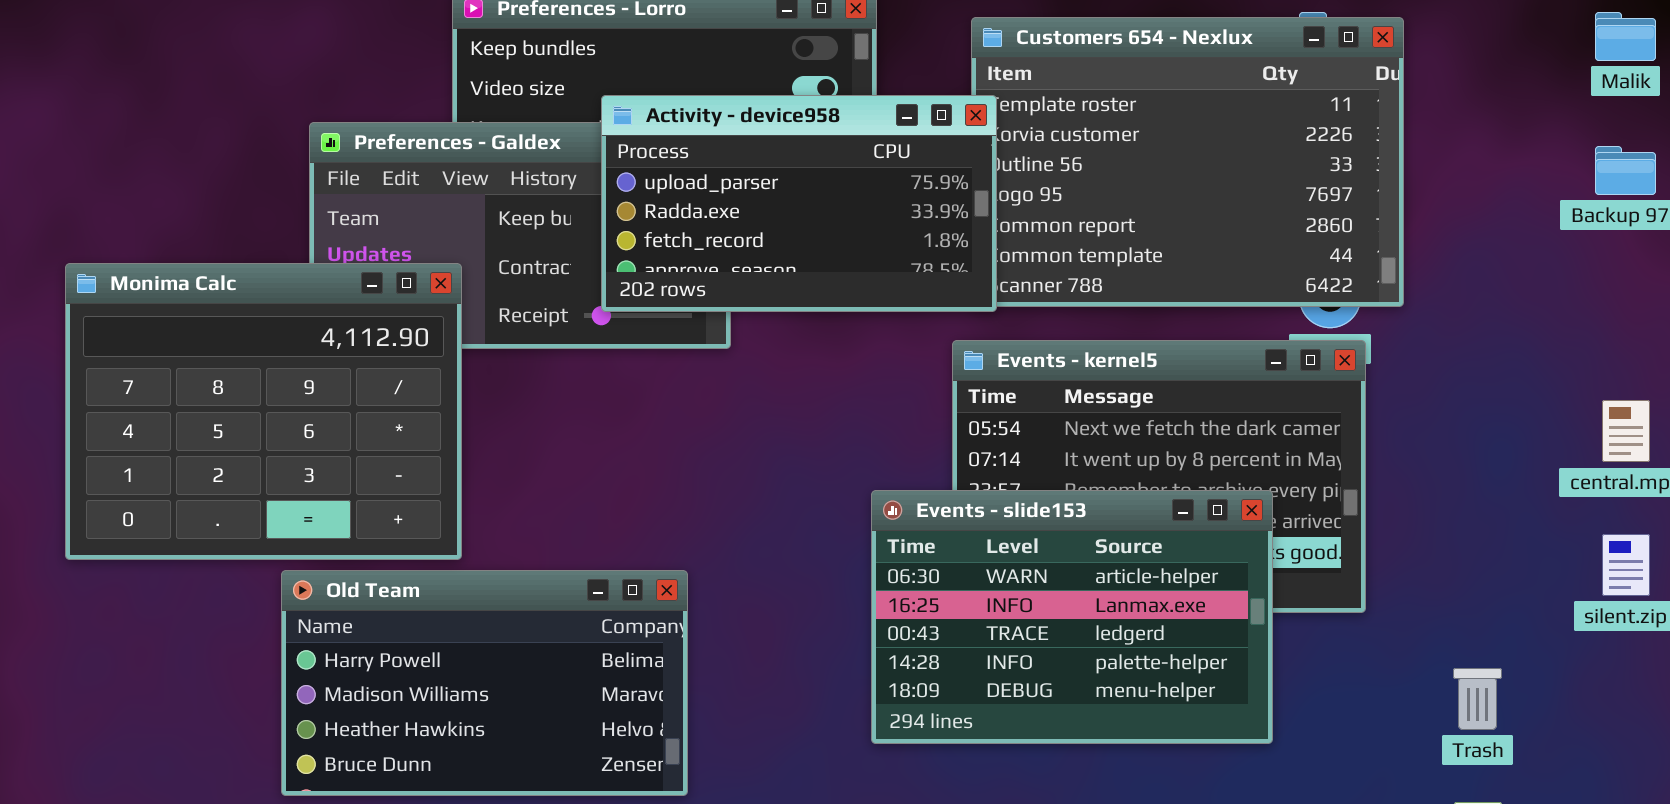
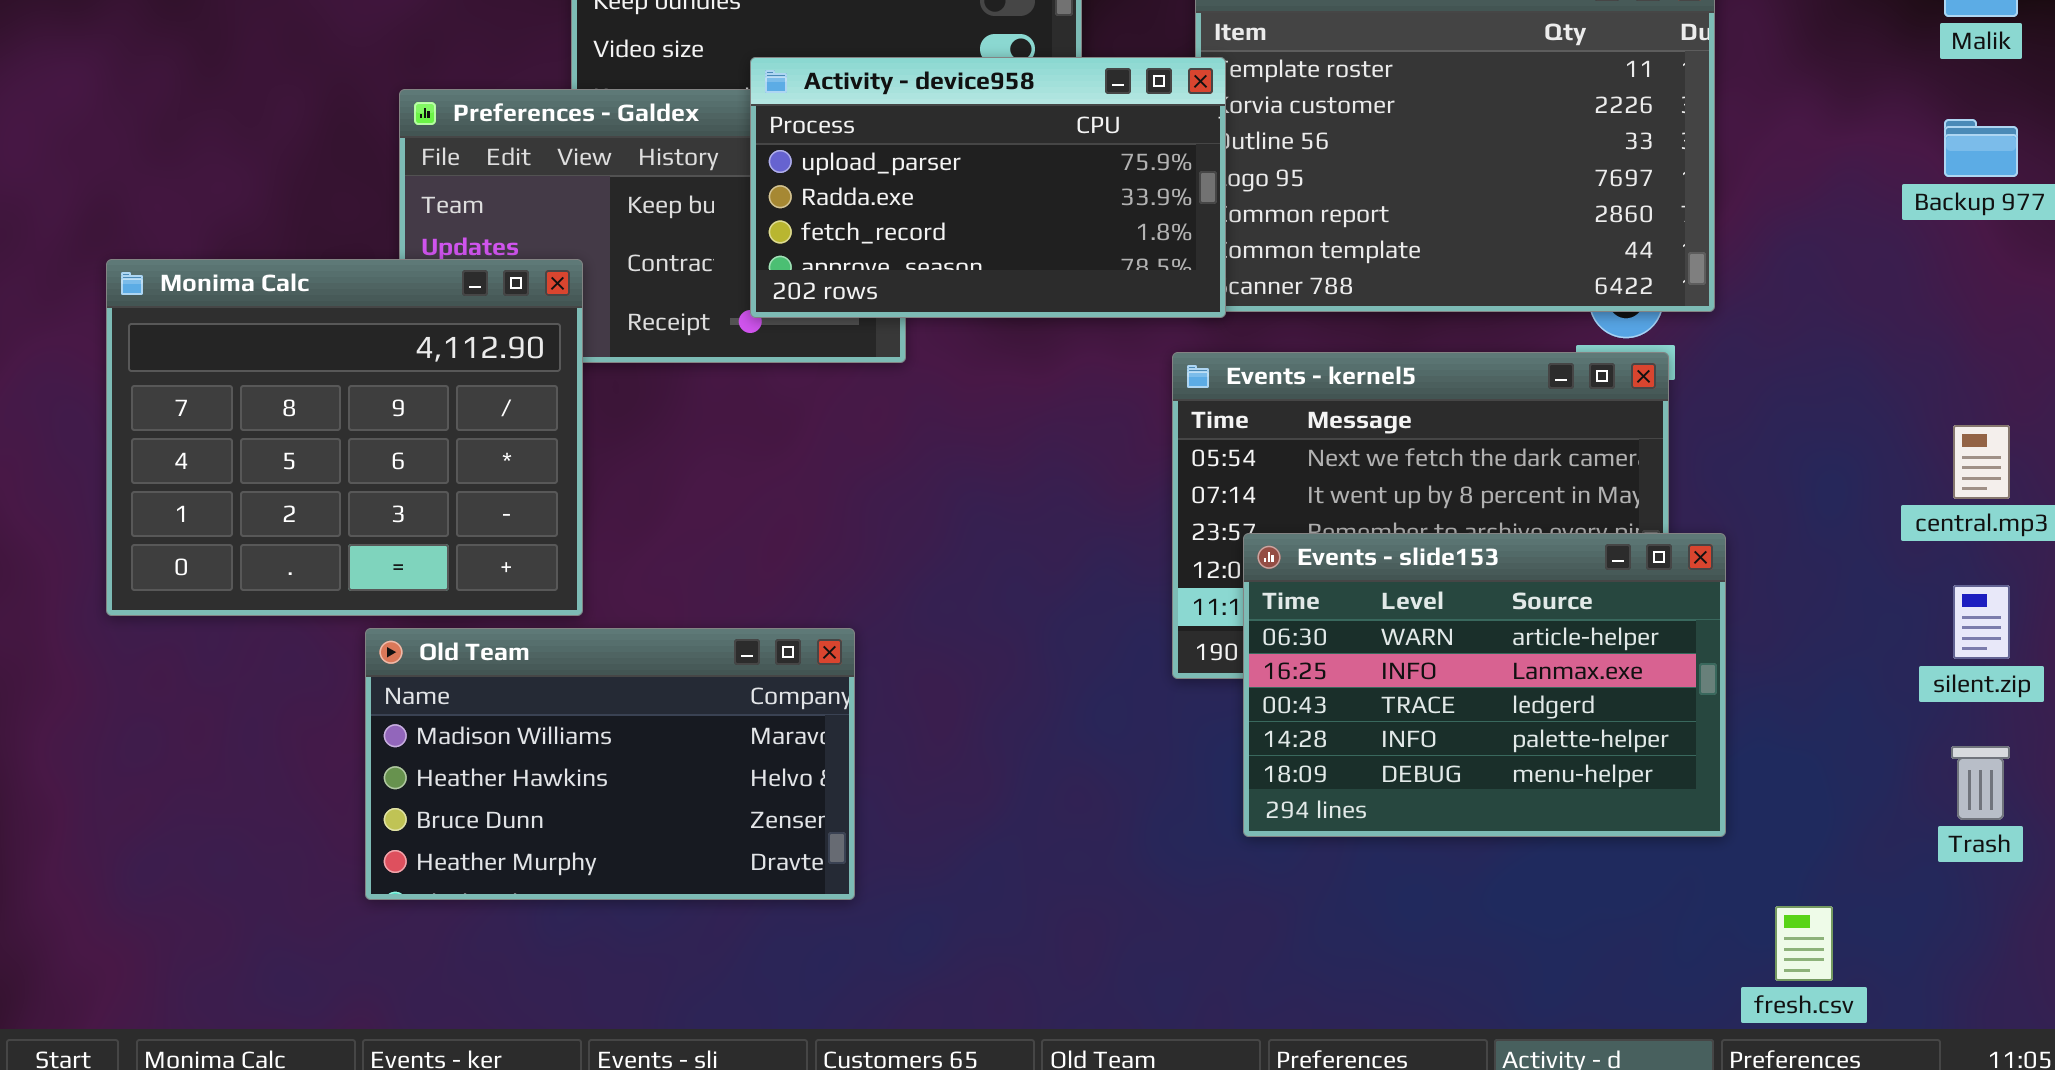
Events - slide153: [871,490,1273,744] -> [1243,533,1726,837], moved
Old Team: [281,570,688,796] -> [365,628,855,900], scrolled down 1 row
Trash: [1453,668,1502,730] -> [1951,746,2010,820], moved

